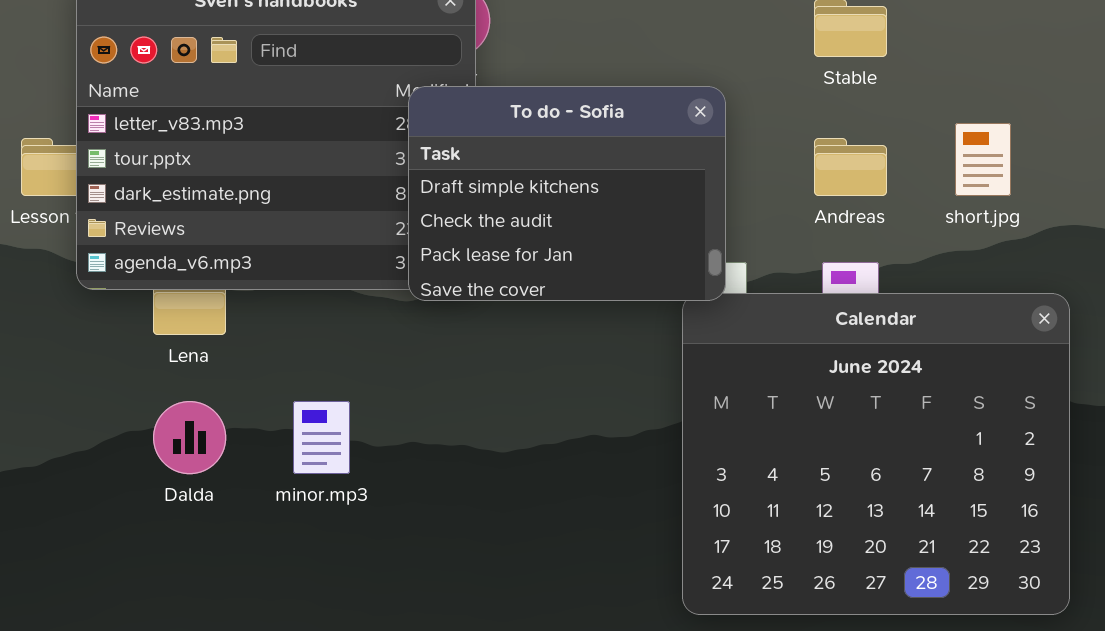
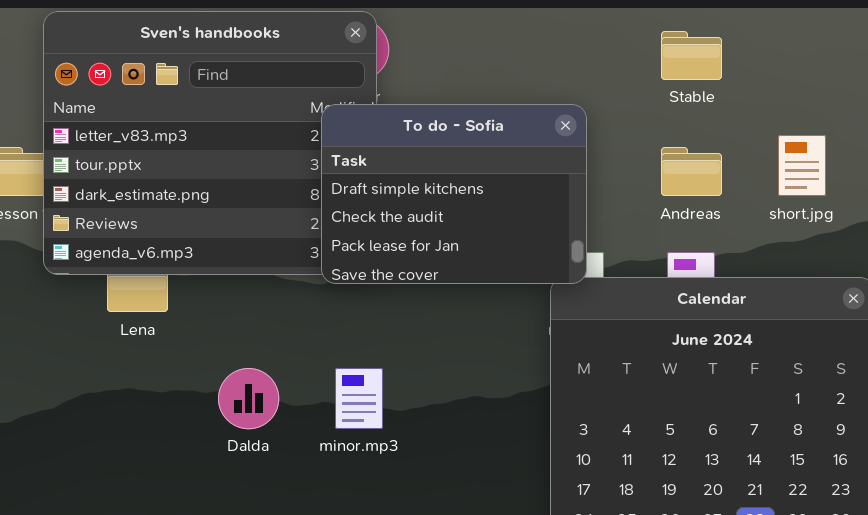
Dalda: [153,401,226,474] -> [218,368,279,429], moved
minor.mp3: [293,401,350,474] -> [335,368,383,429], moved

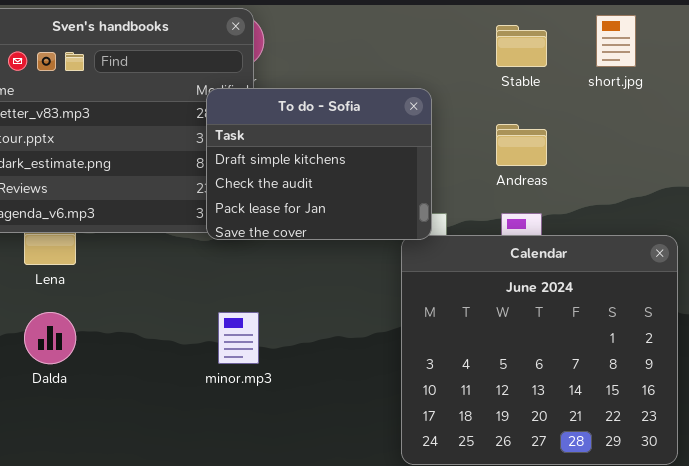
short.jpg: [778,135,826,196] -> [596,15,636,67], moved
Dalda: [218,368,279,429] -> [24,312,76,364], moved

